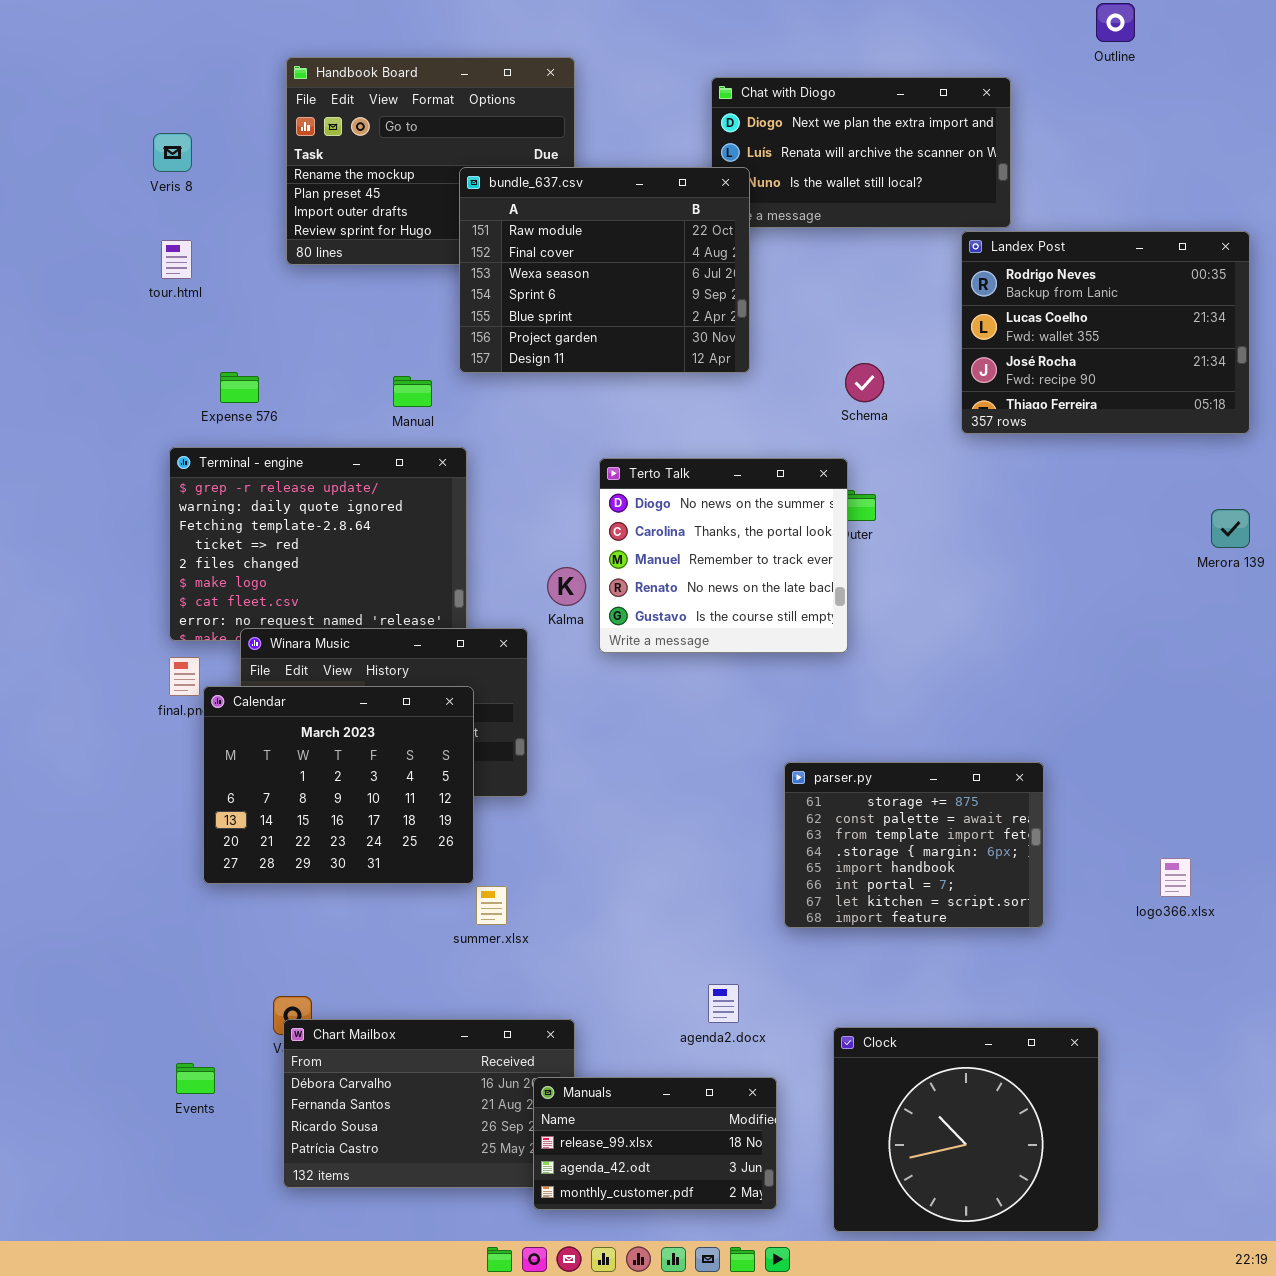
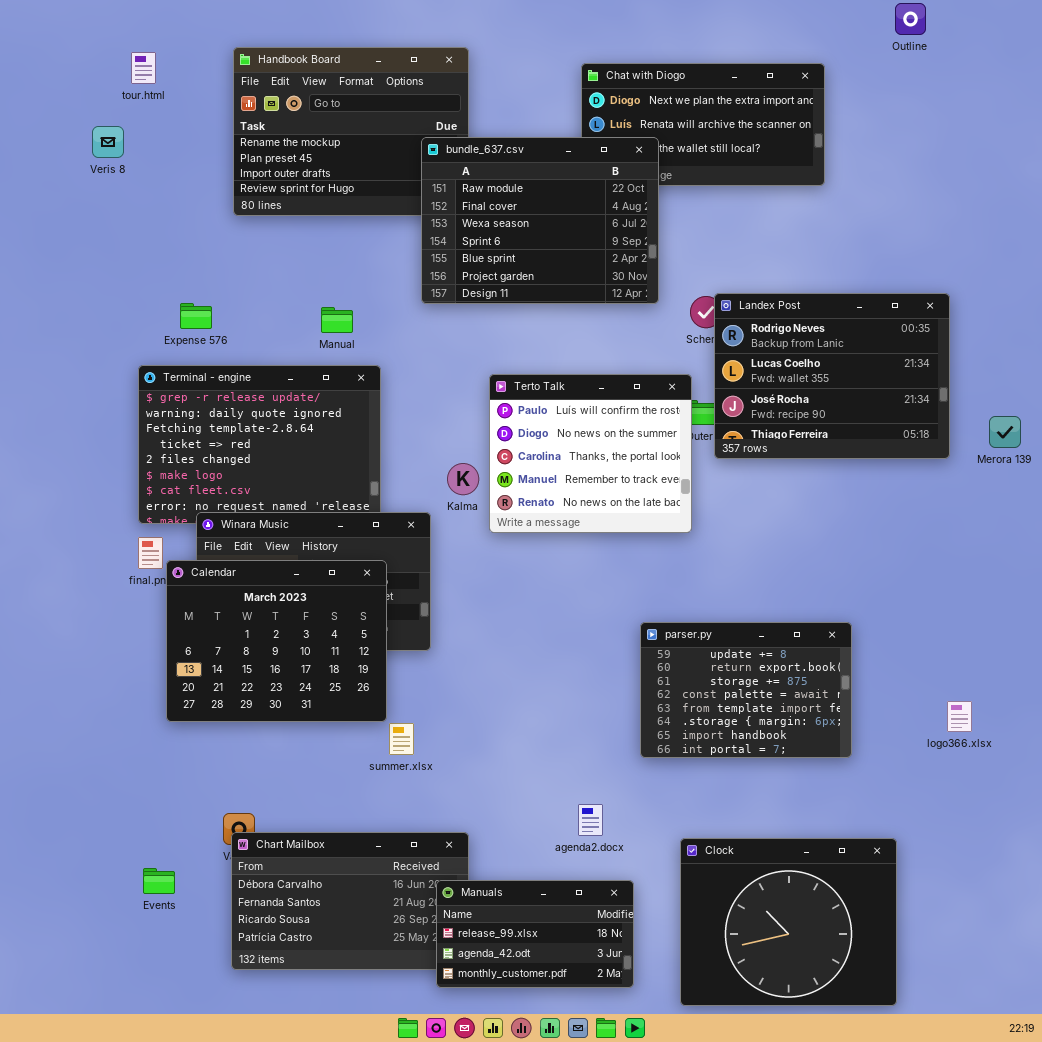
Veris 8: [153,133,192,172] -> [92,126,124,158], moved
bundle_637.csv: [459,167,750,373] -> [421,137,659,304], moved
Landex Post: [961,231,1250,434] -> [714,293,950,459], moved
tour.html: [161,240,192,279] -> [131,52,156,84], moved
Terto Talk: [599,458,848,653] -> [489,374,692,533], scrolled up 1 row
parser.py: [784,762,1044,928] -> [640,622,852,758], scrolled up 2 rows

